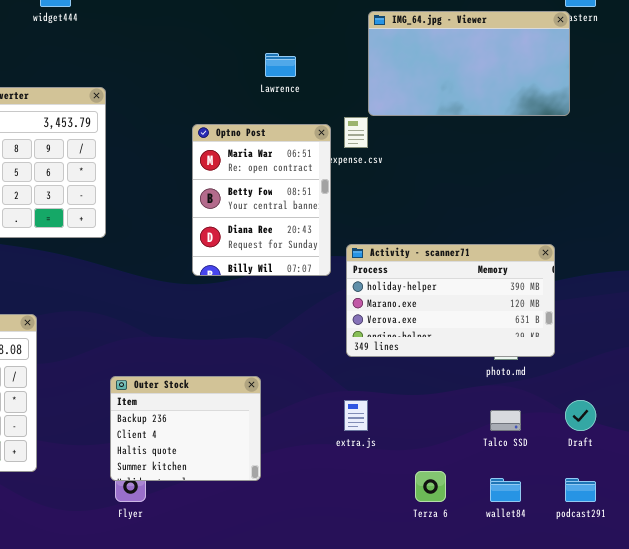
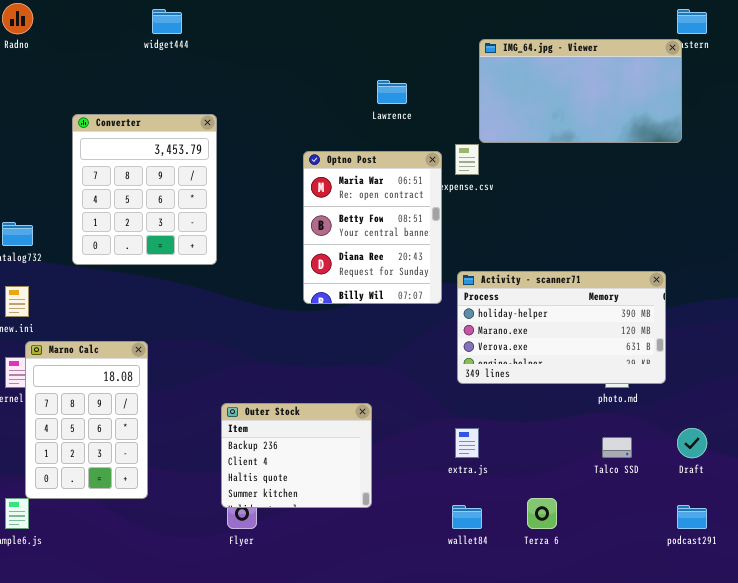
wallet84: [490,478,521,502] -> [452,505,482,529], moved

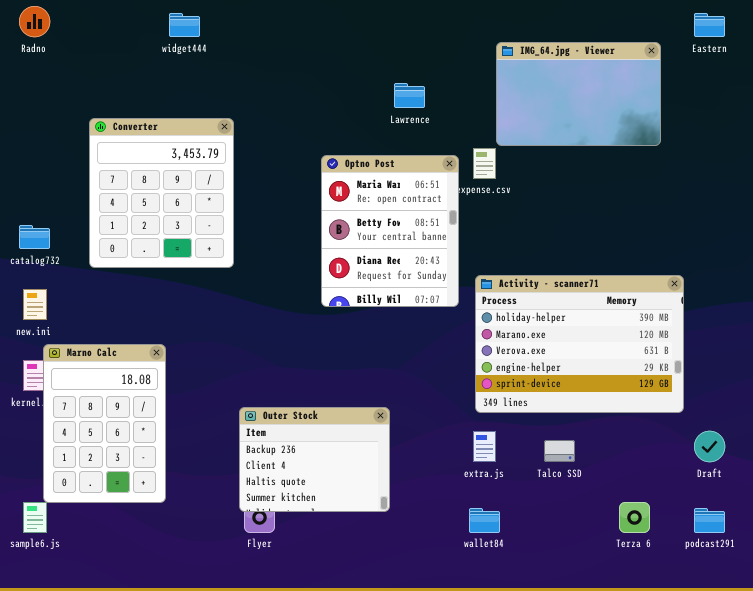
IMG_64.jpg - Viewer: [479,39,682,143] -> [496,42,661,146], resized
Activity - scanner71: [457,271,666,384] -> [475,275,684,413], resized
Talco SSD: [602,437,632,458] -> [544,440,575,462], moved
Terza 6: [527,498,557,529] -> [619,502,650,533], moved

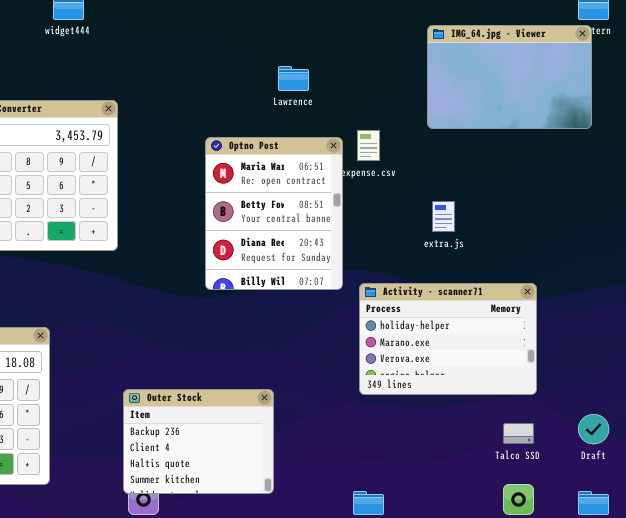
IMG_64.jpg - Viewer: [496,42,661,146] -> [427,25,592,129], moved
Activity - scanner71: [475,275,684,413] -> [359,283,537,395], resized
extra.js: [473,431,496,462] -> [432,201,455,232], moved
Talco SSD: [544,440,575,462] -> [503,423,534,444], moved

